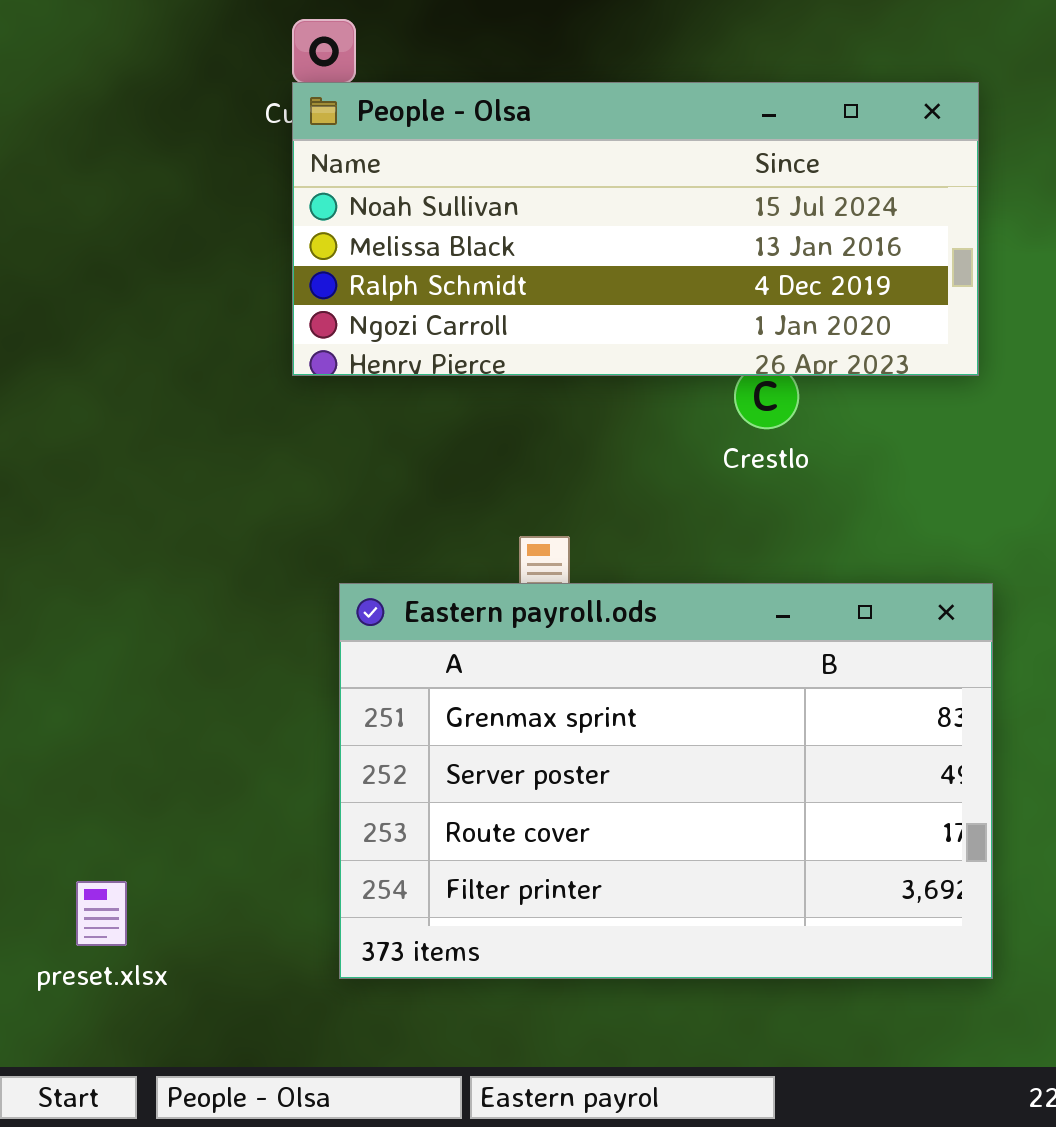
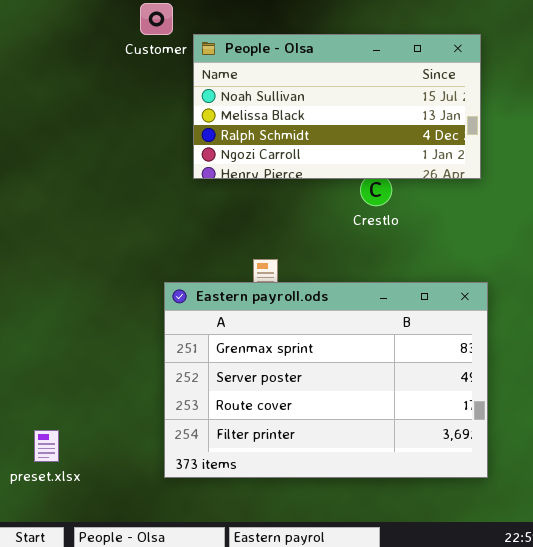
People - Olsa: [292,82,979,376] -> [193,34,481,179], resized

